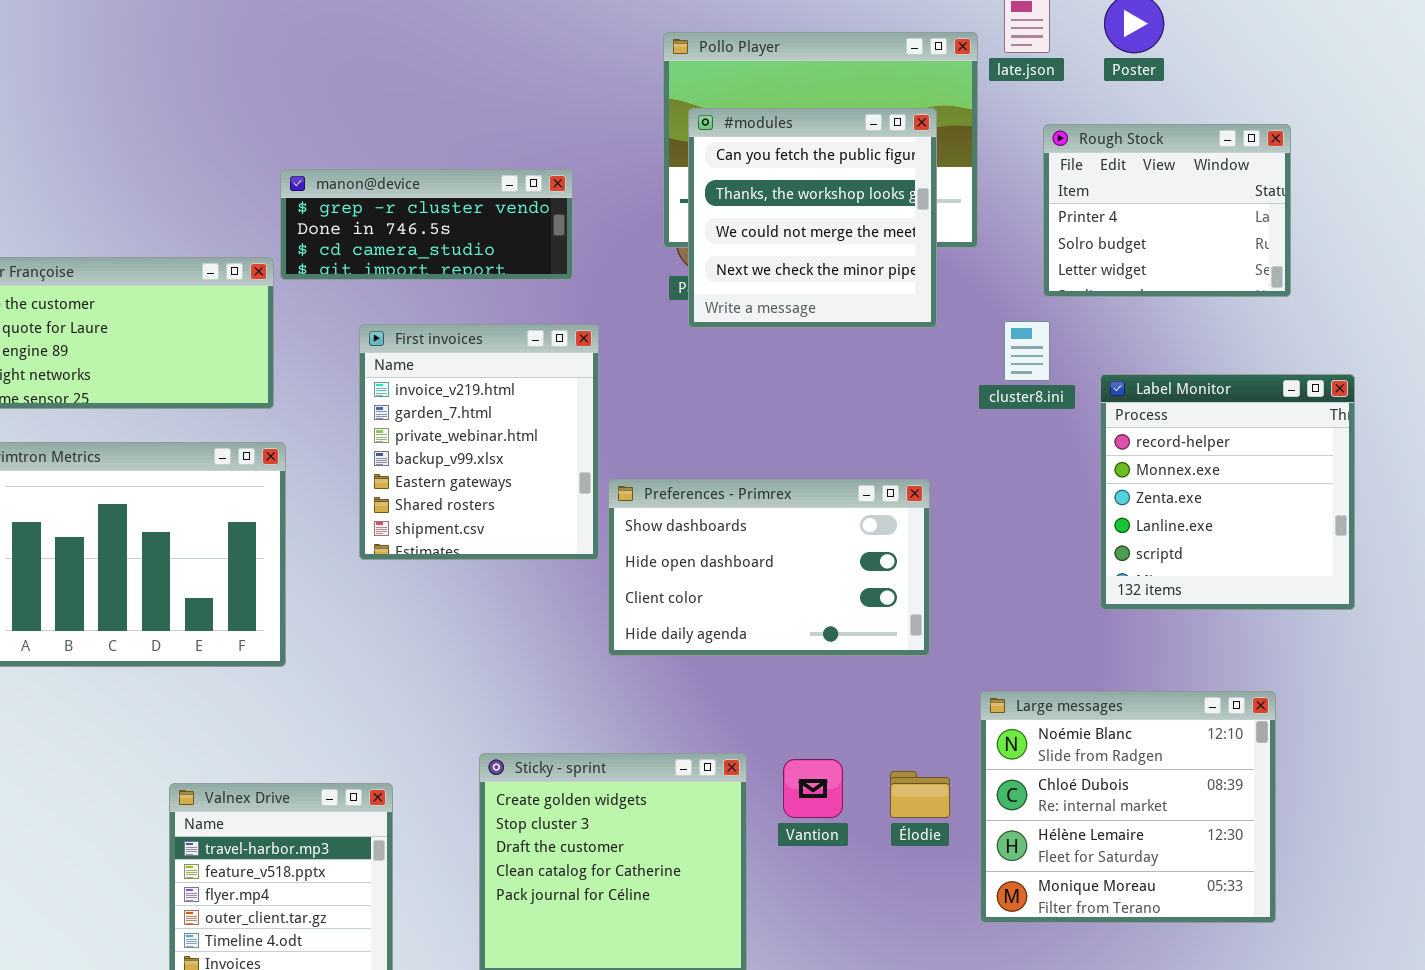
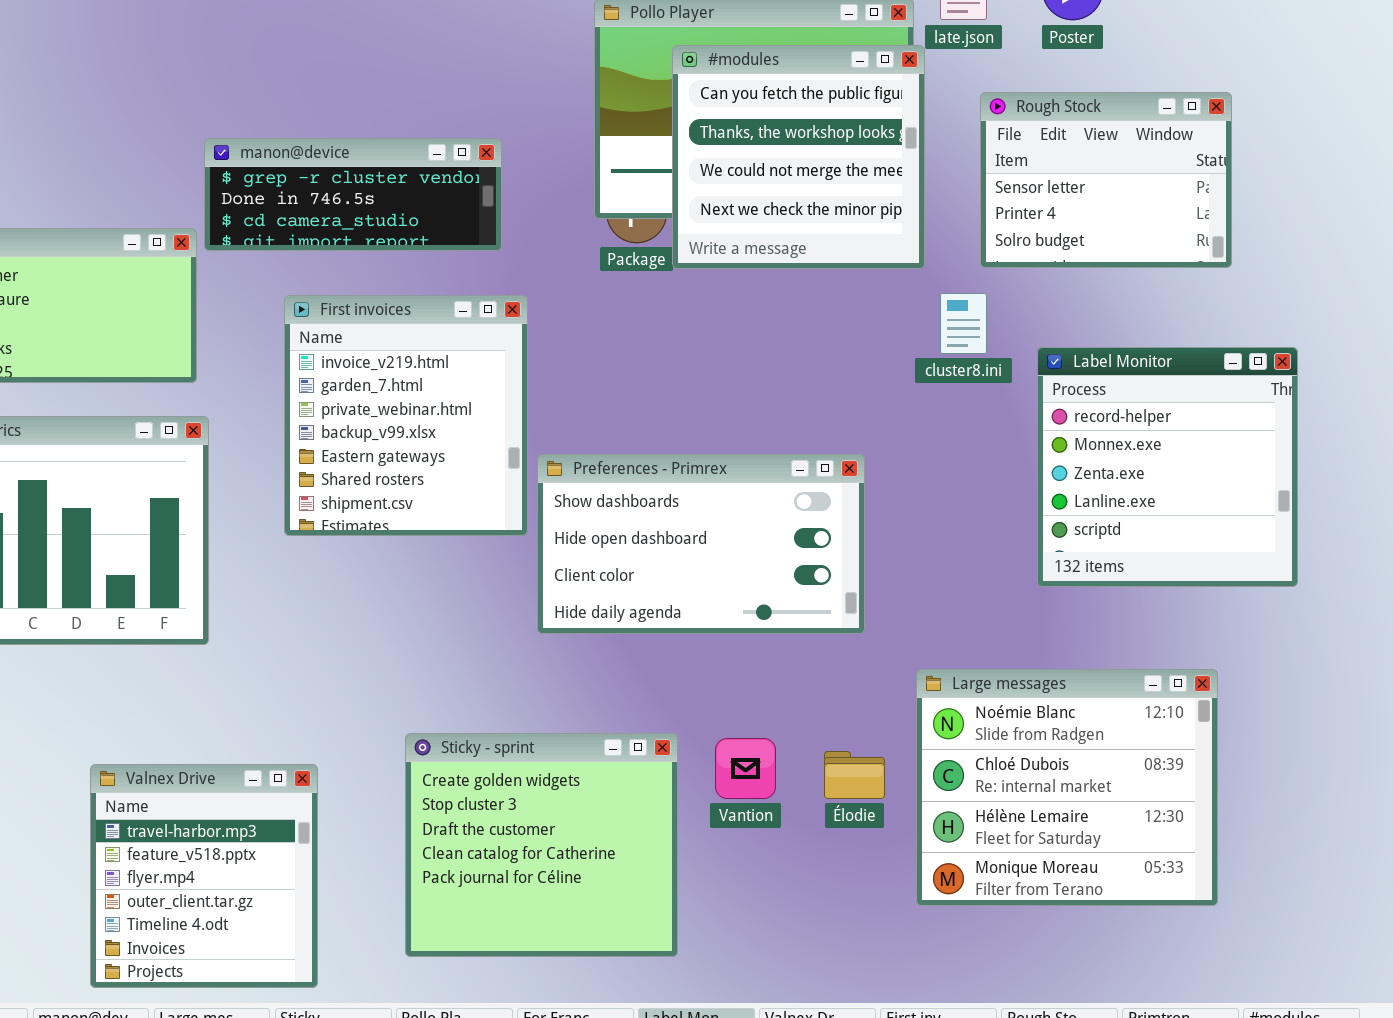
#modules: [688,108,937,328] -> [672,45,925,269], moved
Rough Stock: [1043,124,1291,297] -> [980,92,1232,268], scrolled up 1 row

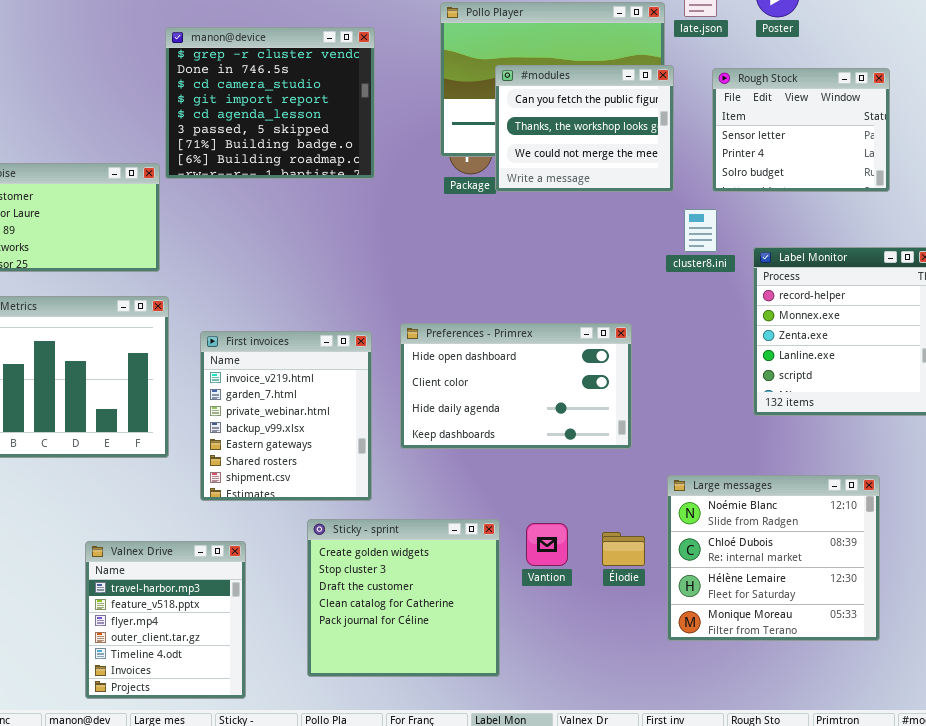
#modules: [672,45,925,269] -> [495,65,674,192], resized
manon@device: [204,138,502,251] -> [165,27,375,179], resized
First invoices: [284,295,528,536] -> [200,331,372,501], moved
Preferences - Primrex: [537,454,865,634] -> [400,323,632,449], scrolled down 1 row

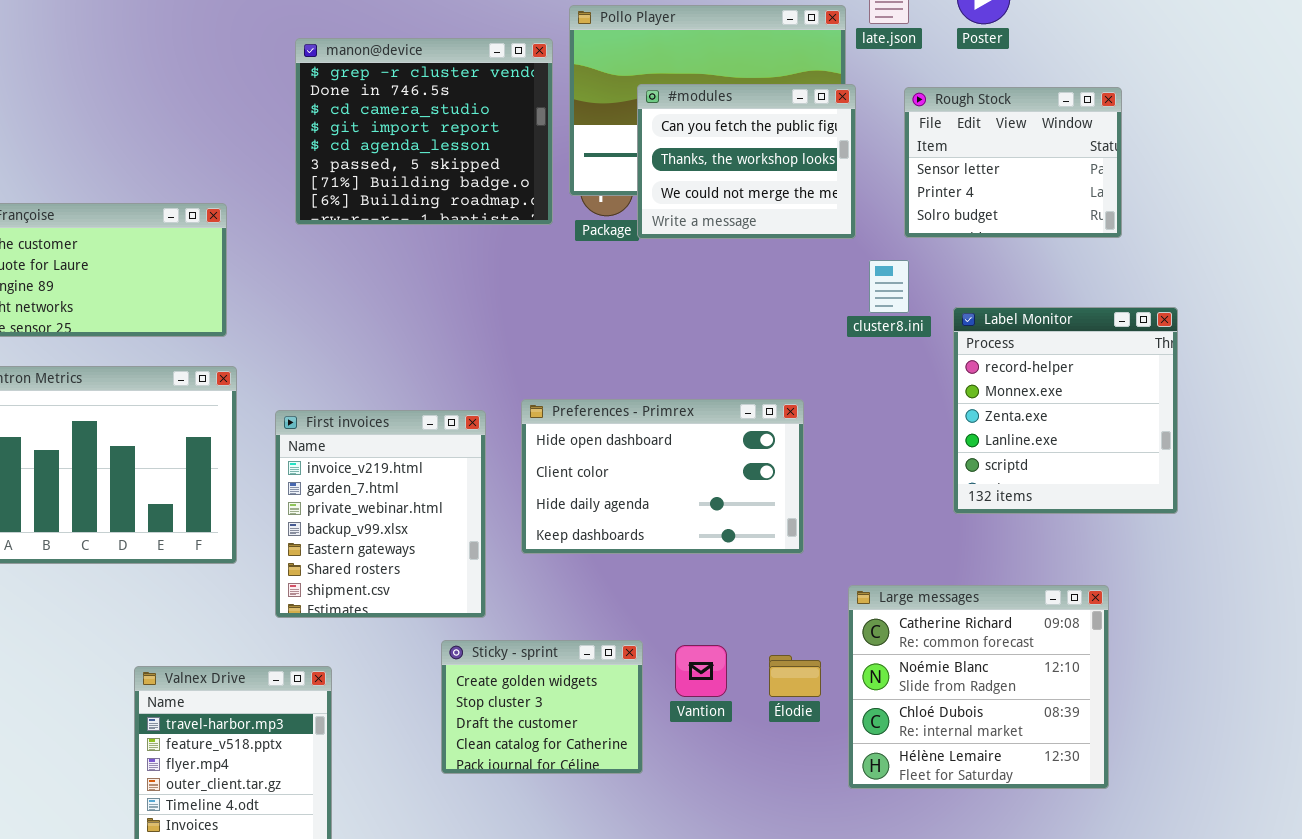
manon@device: [165,27,375,179] -> [295,38,553,225], moved
Large messages: [667,475,880,641] -> [848,585,1109,789], scrolled up 1 row
Sticky - sprint: [307,519,500,677] -> [441,640,643,774], resized

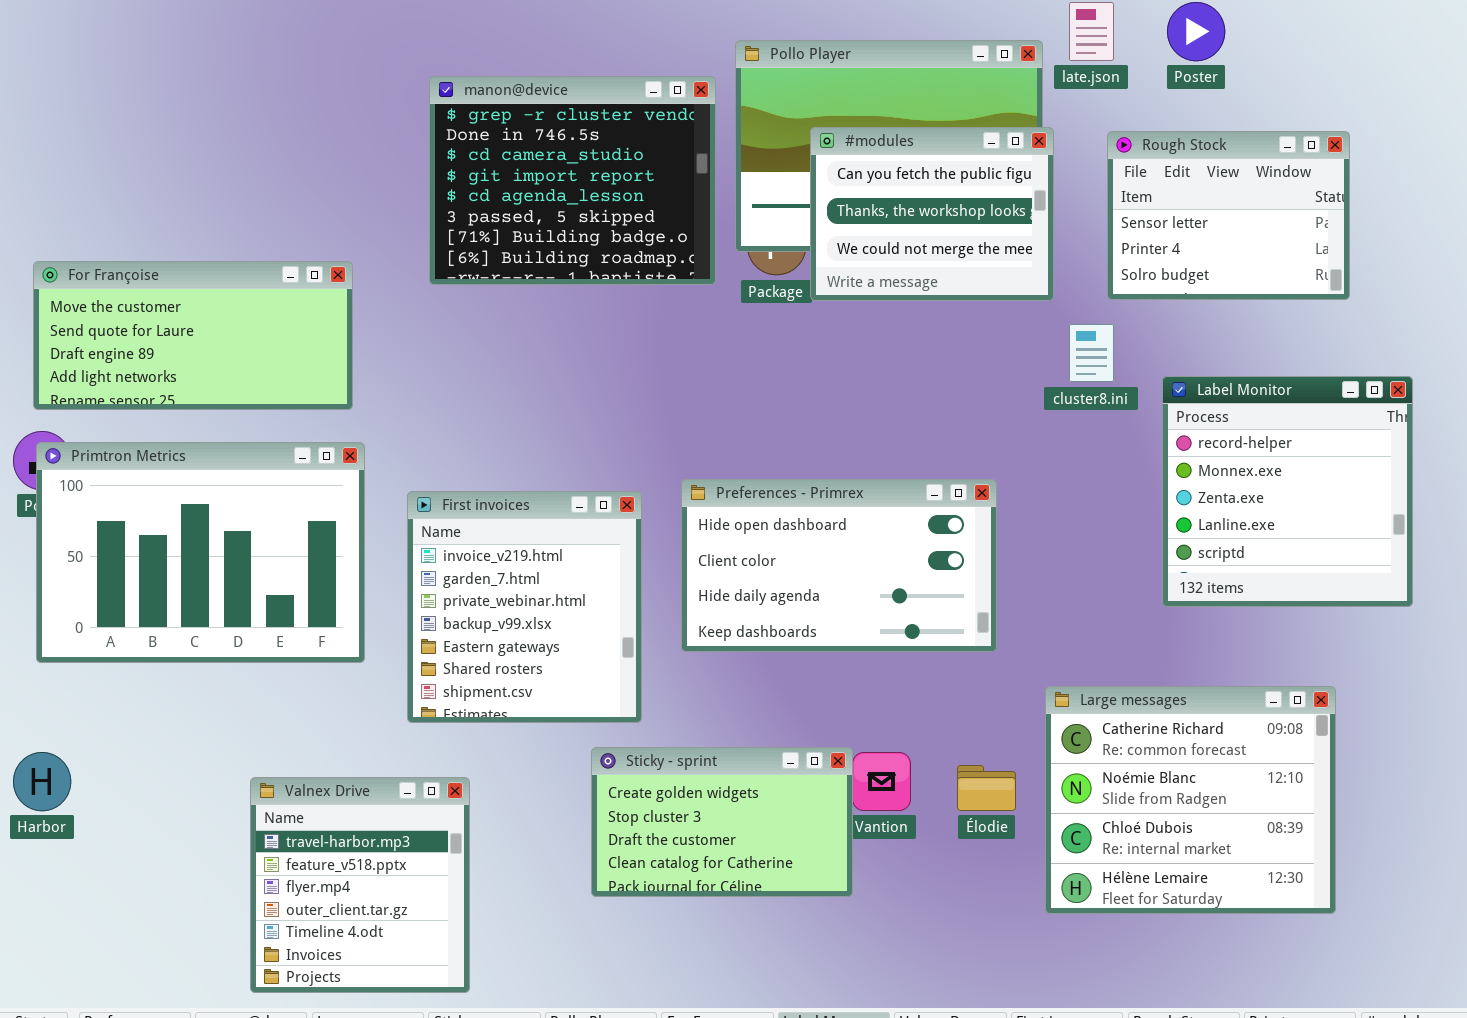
Sticky - sprint: [441,640,643,774] -> [591,747,853,897], resized

